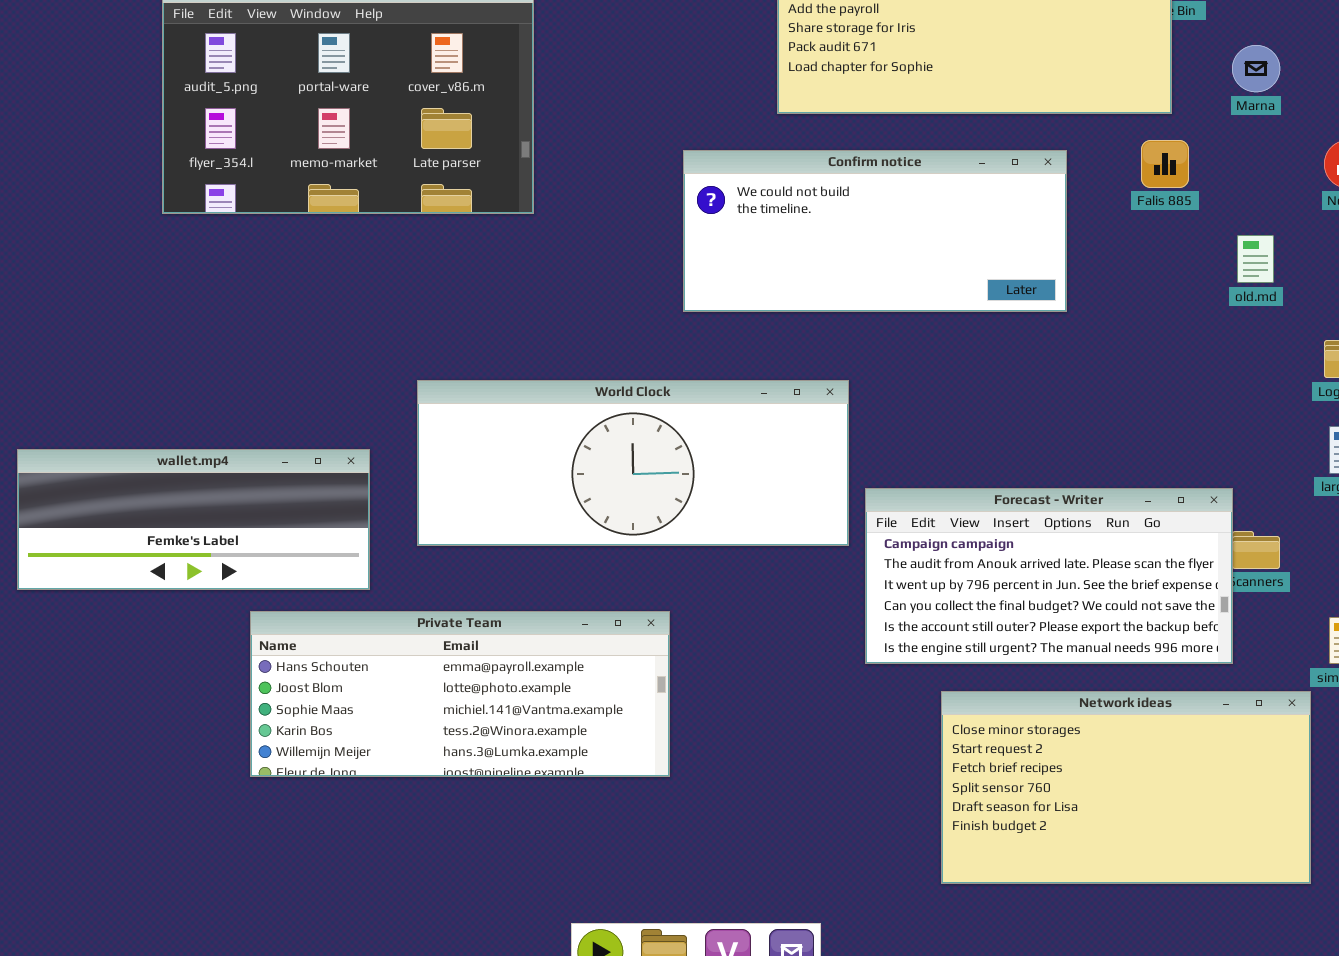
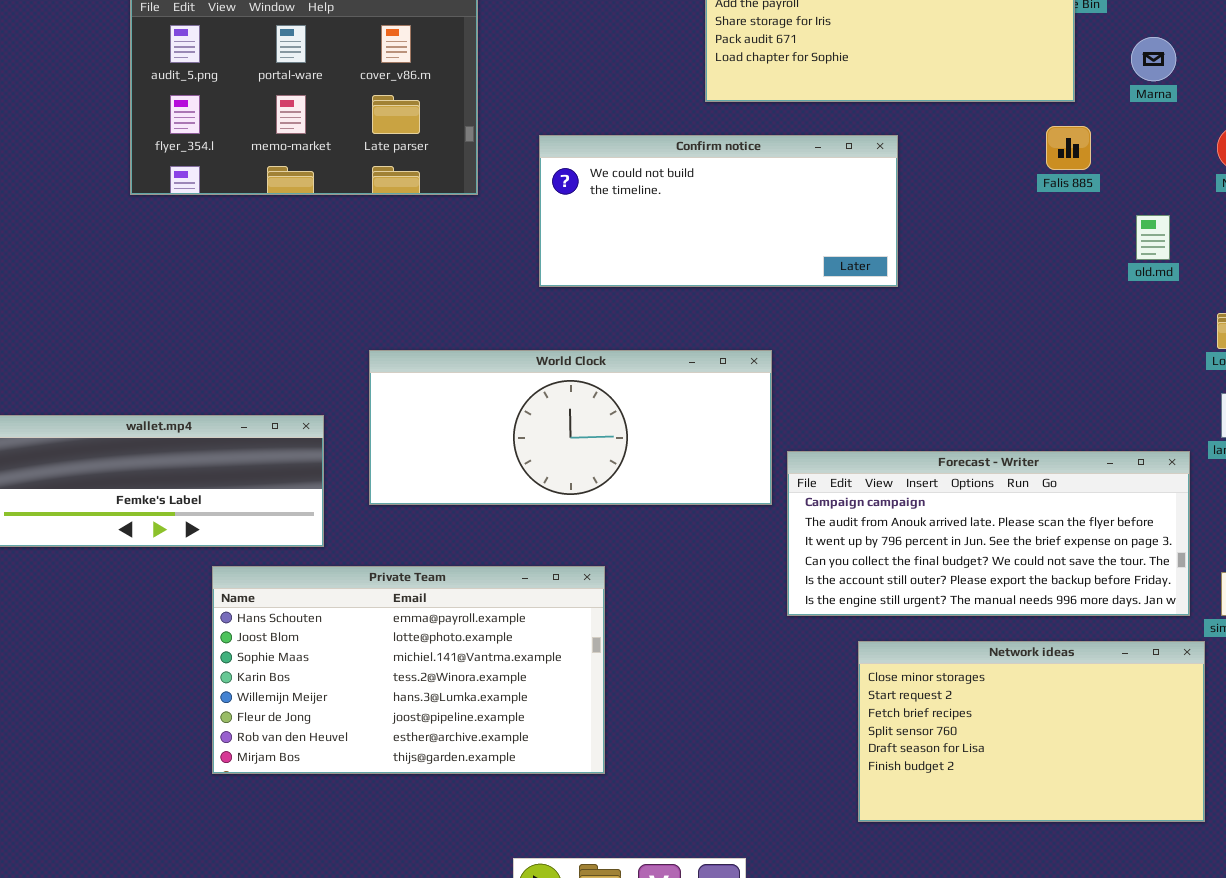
Confirm notice: [683,150,1067,312] -> [539,135,898,287], moved
Forecast - Writer: [865,488,1233,664] -> [787,451,1190,616], resized
Private Team: [250,611,670,777] -> [212,566,605,774], resized

